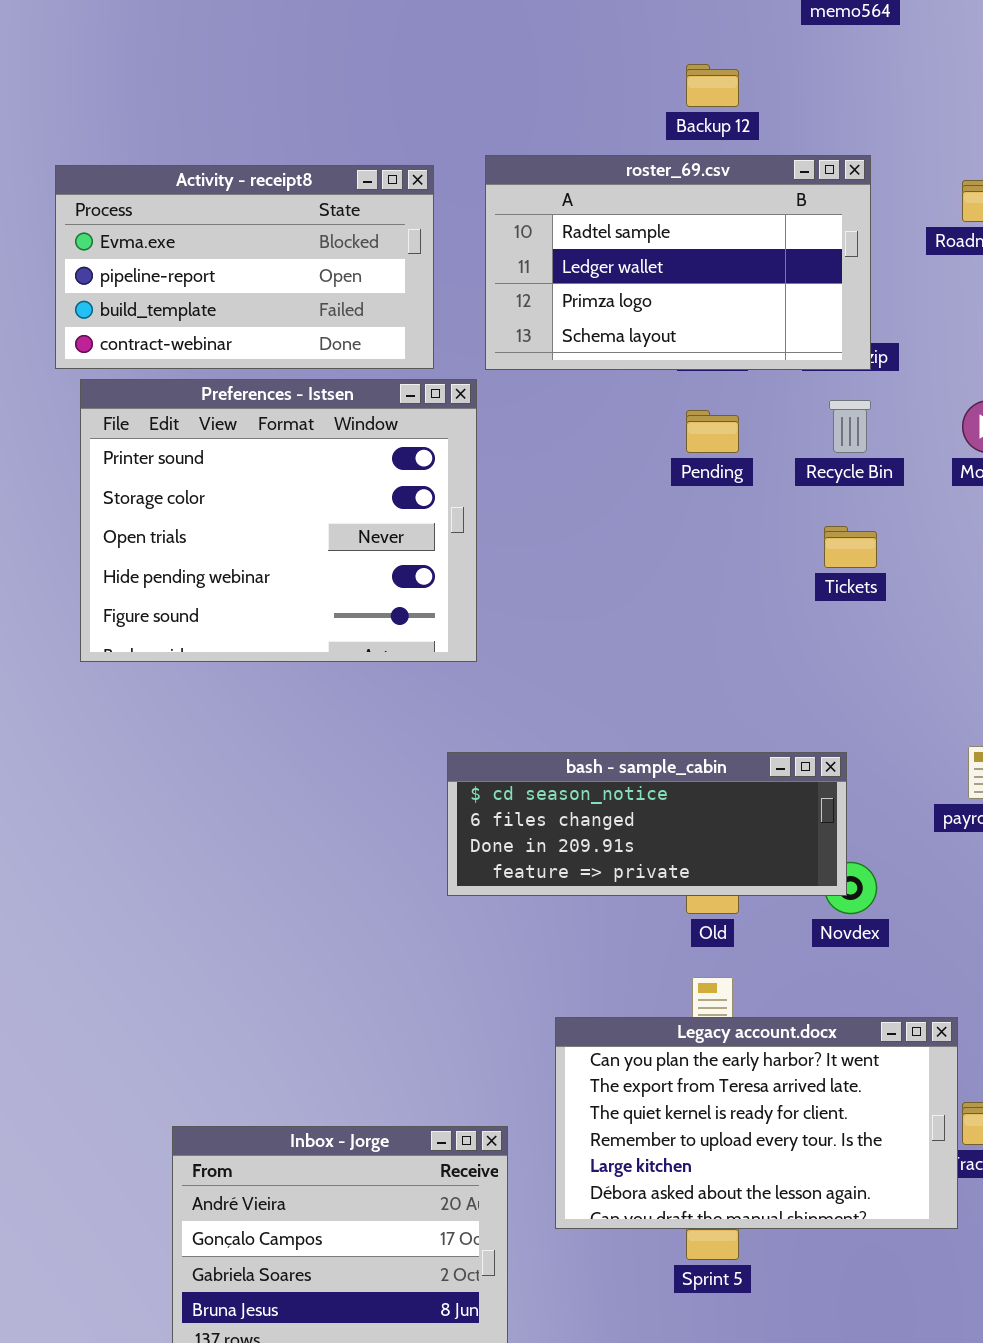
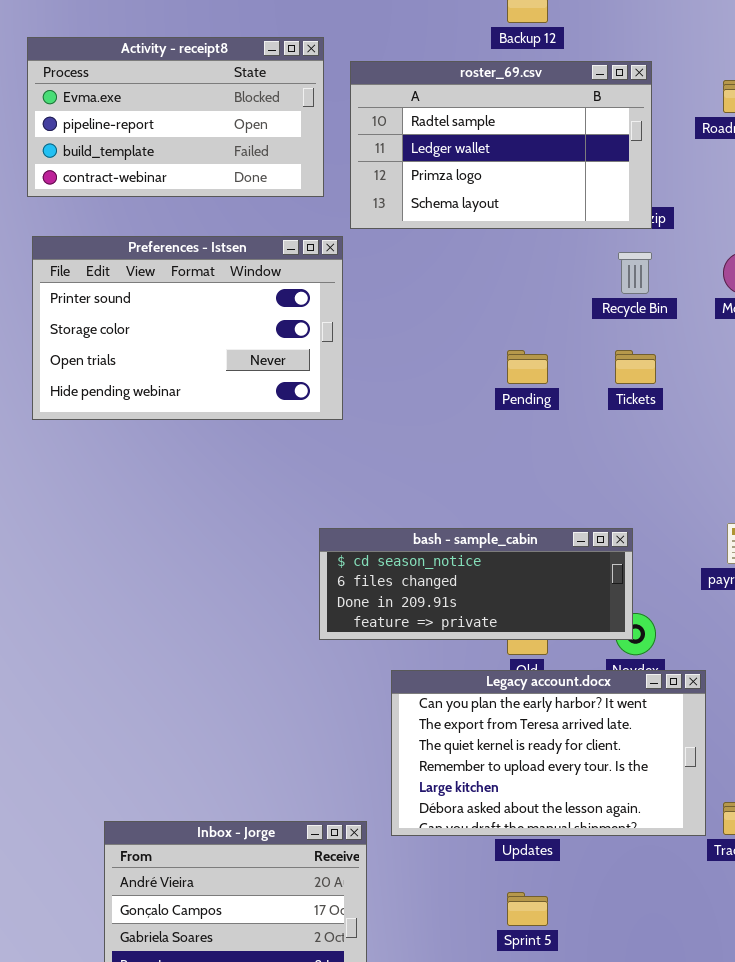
Activity - receipt8: [55,165,434,369] -> [27,37,324,197], moved
Preferences - Istsen: [80,379,477,662] -> [32,236,343,420], resized
Pending: [686,410,739,453] -> [507,350,548,384], moved
Legacy account.docx: [555,1017,958,1229] -> [391,670,706,836], moved

